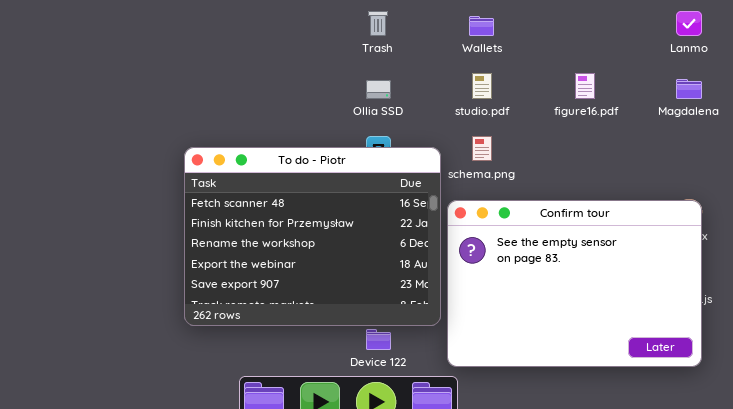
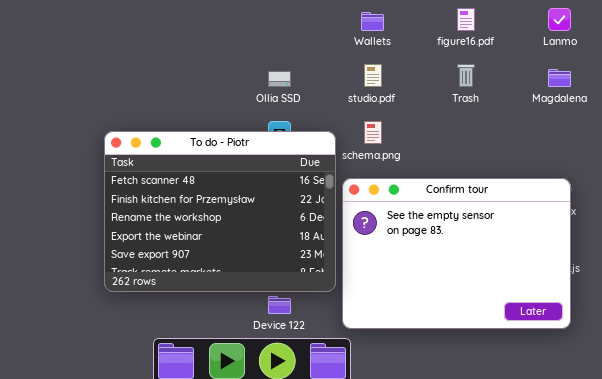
Trash: [368,11,388,36] -> [457,64,475,87], moved
figure16.pdf: [575,73,595,99] -> [457,8,475,31], moved

